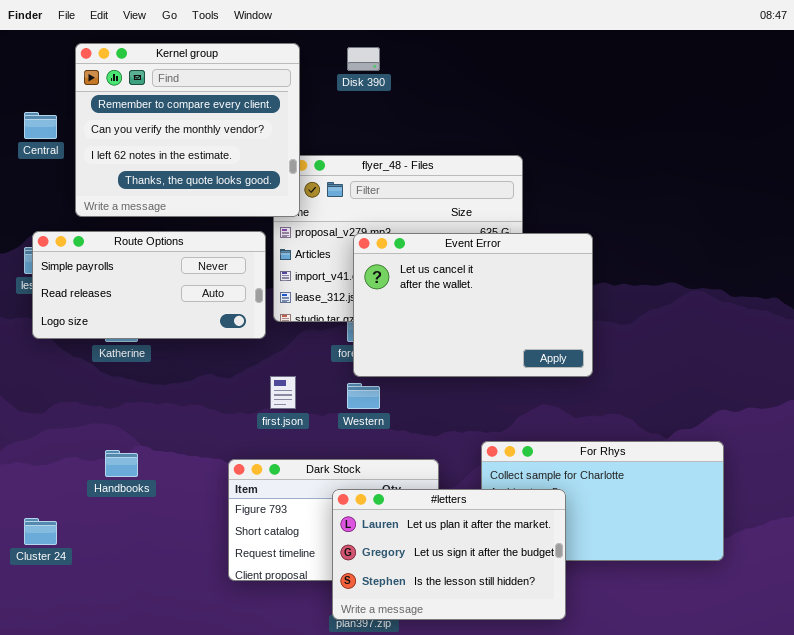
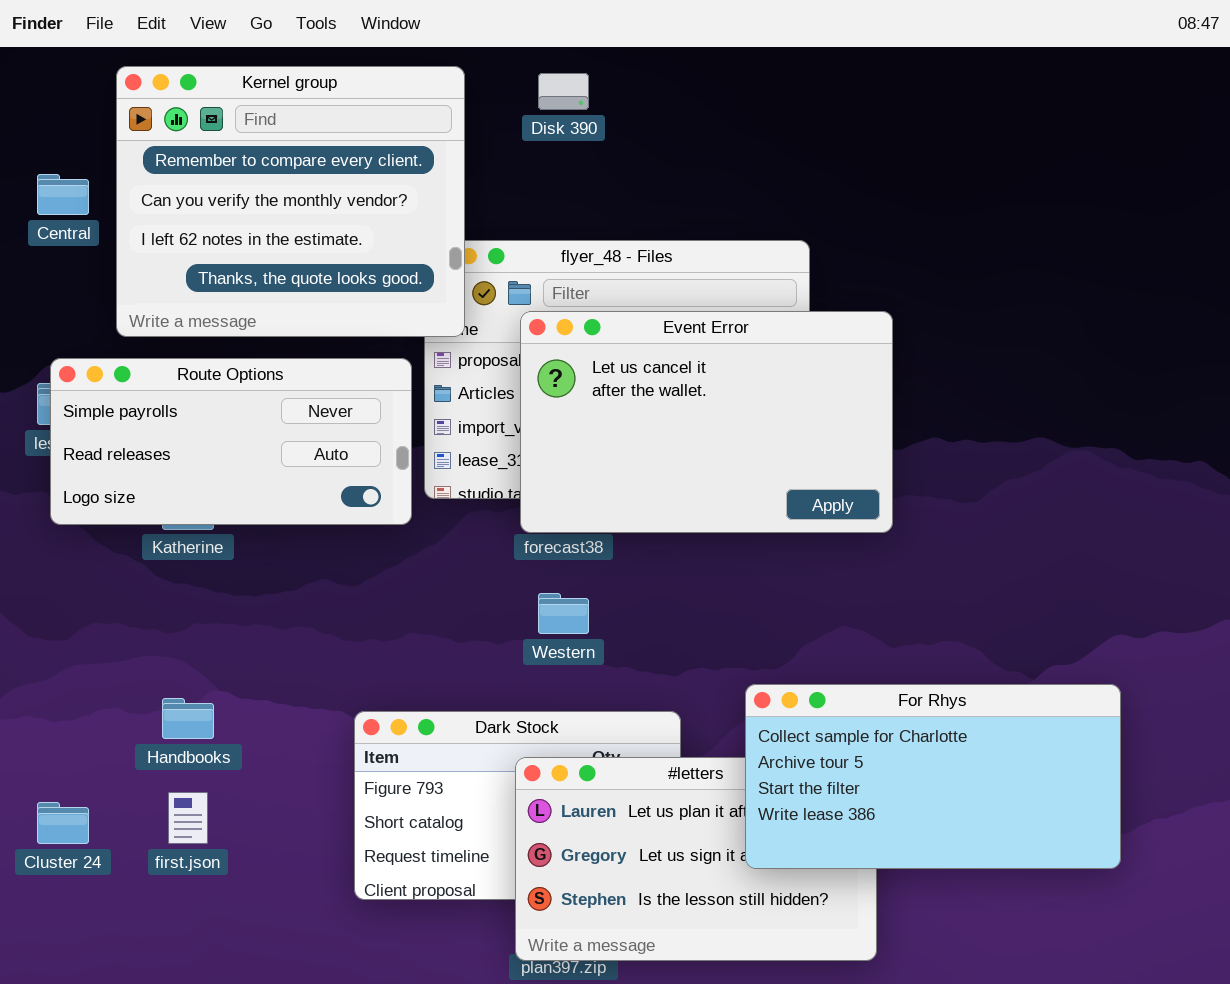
Event Error: [353,233,593,377] -> [520,311,893,533], moved
first.json: [270,376,296,409] -> [168,792,208,844], moved
For Rhys: [481,441,724,561] -> [745,684,1121,869], raised

